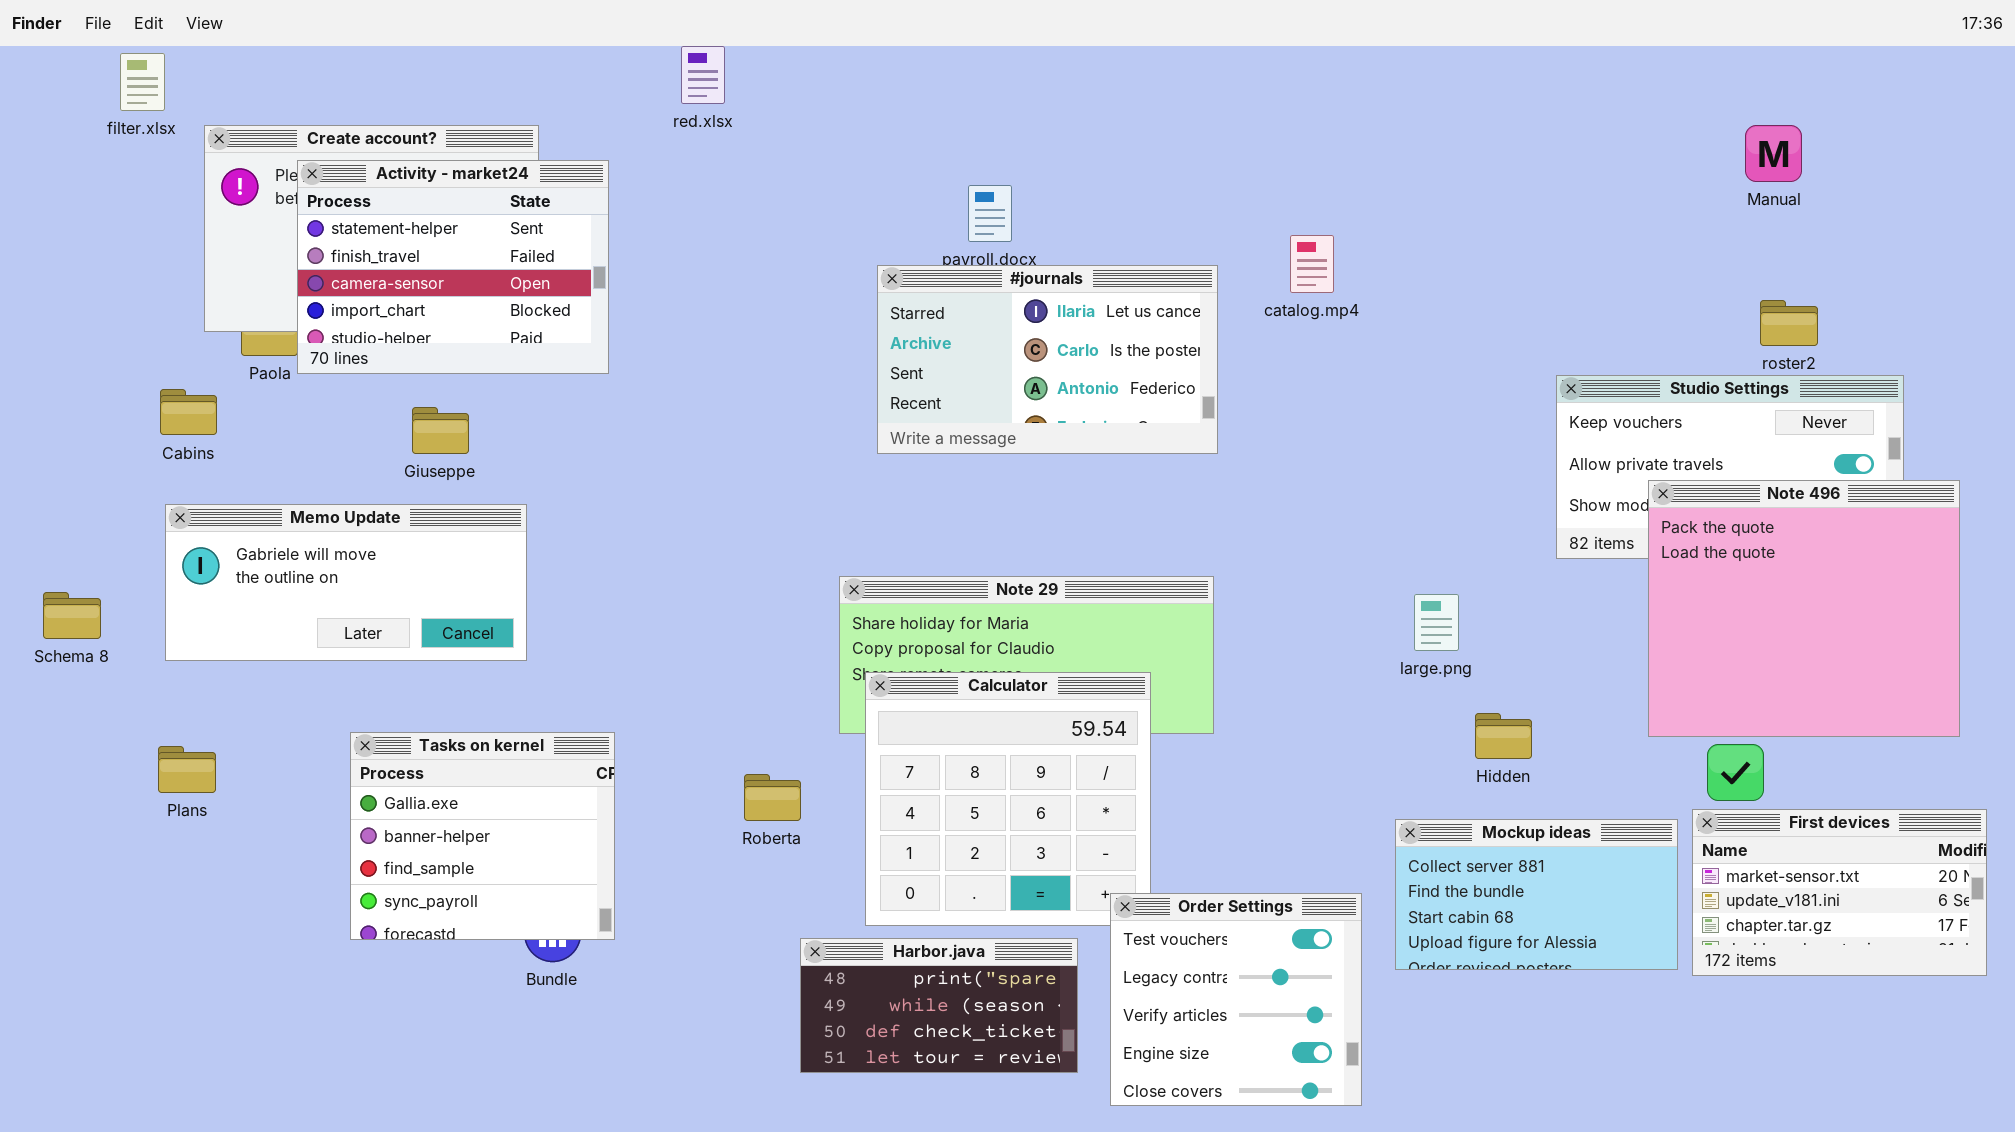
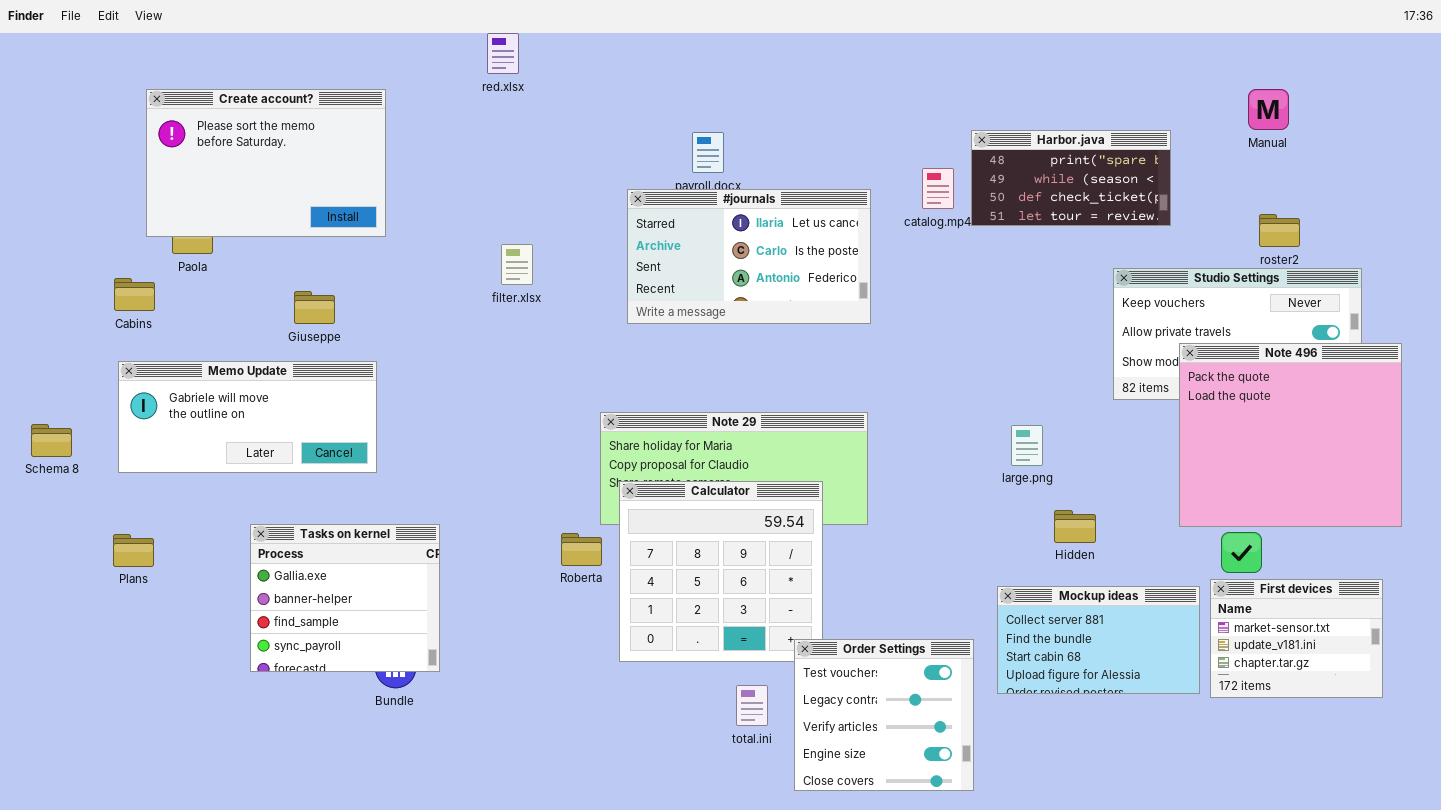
filter.xlsx: [120,53,165,111] -> [501,244,533,285], moved
Activity - market24: [297,160,609,374] -> none, closed
Roberta: [744,774,801,821] -> [561,533,602,566], moved
First devices: [1692,809,1987,976] -> [1210,579,1383,698], resized
Harbor.java: [800,938,1078,1073] -> [971,130,1171,226], moved

